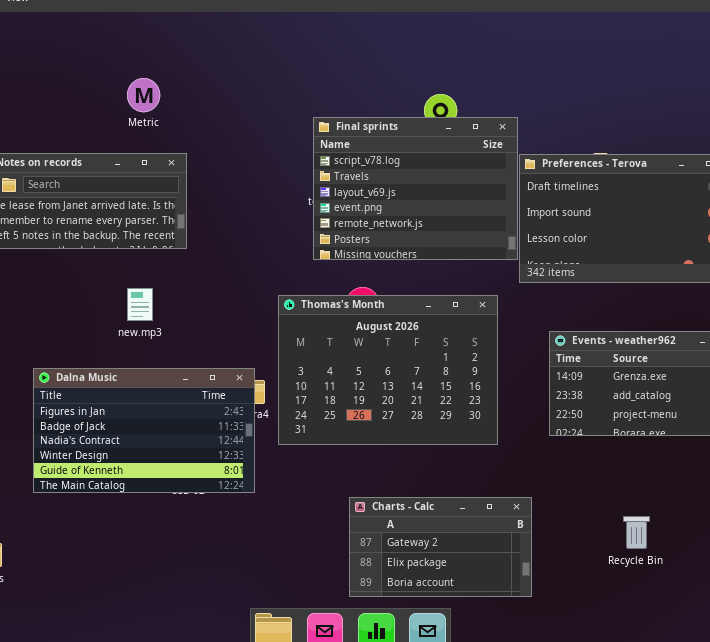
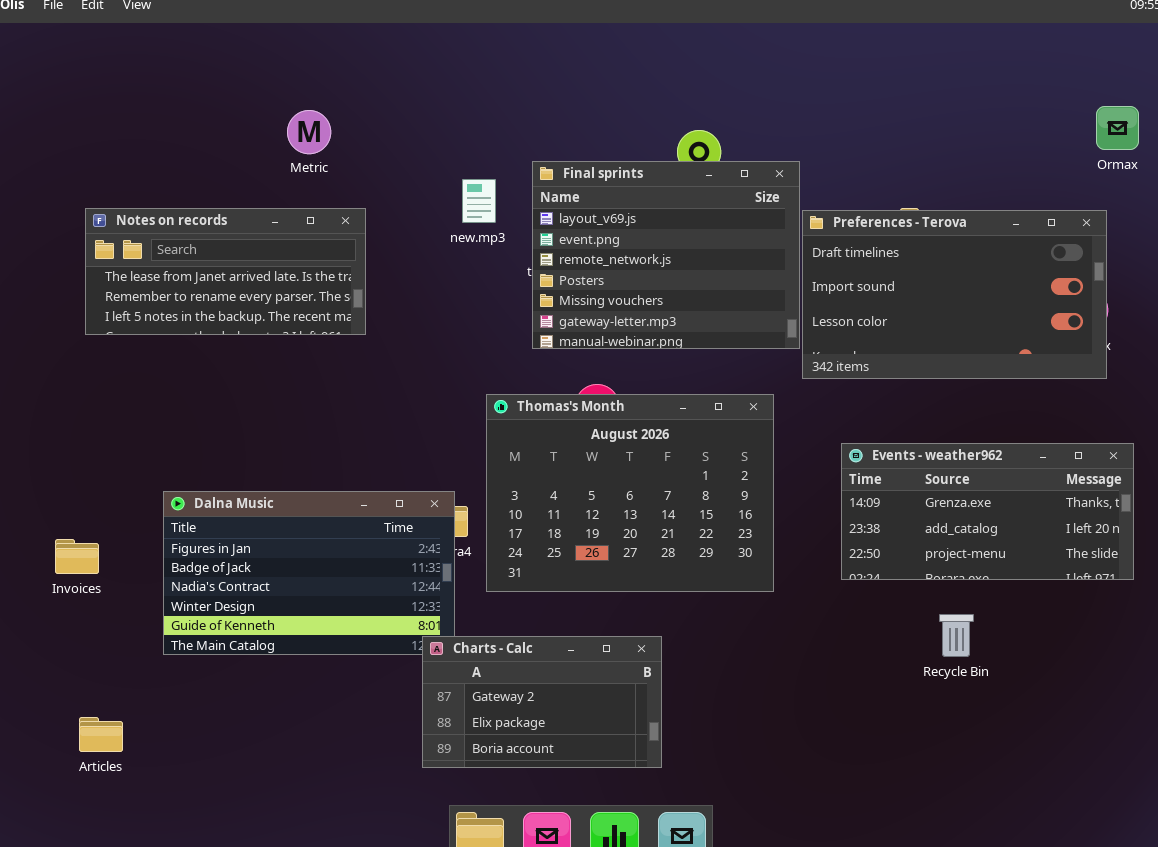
Final sprints: [313,117,518,260] -> [532,161,800,349], scrolled down 2 rows
new.mp3: [127,288,153,321] -> [462,179,496,223], moved
Charts - Calc: [349,497,532,597] -> [422,636,662,768], moved
Recycle Bin: [623,516,650,549] -> [939,614,974,657], moved

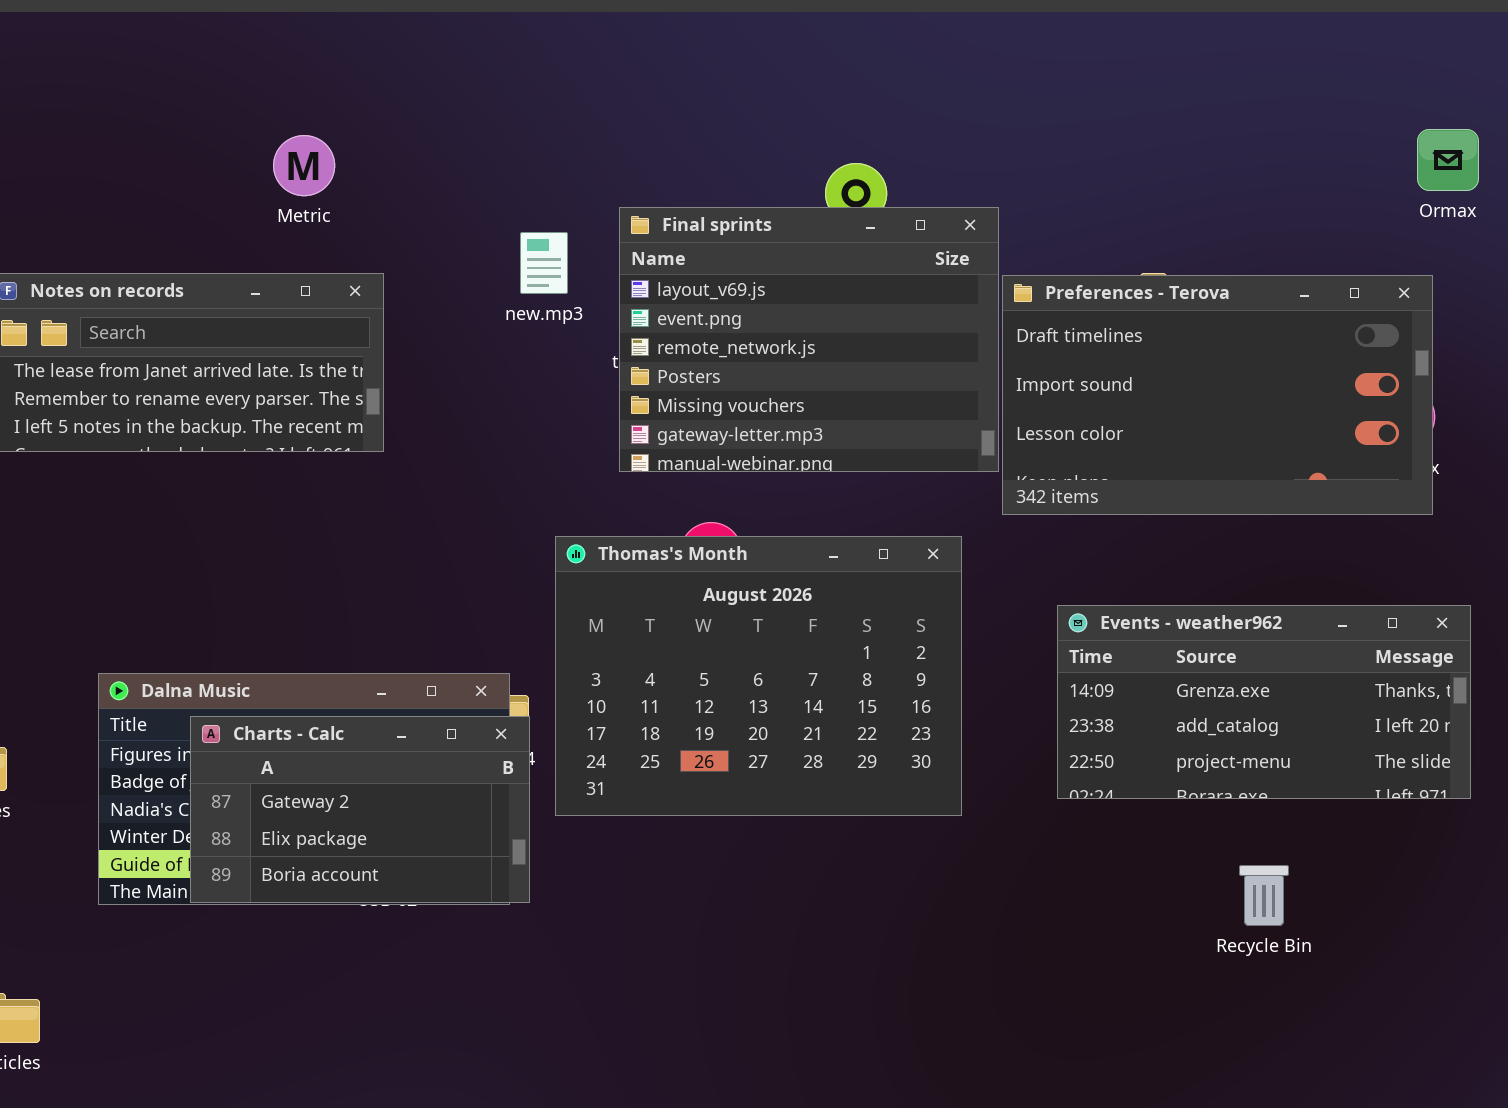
Recycle Bin: [939,614,974,657] -> [1239,865,1289,926], moved
Charts - Calc: [422,636,662,768] -> [190,716,530,903], moved

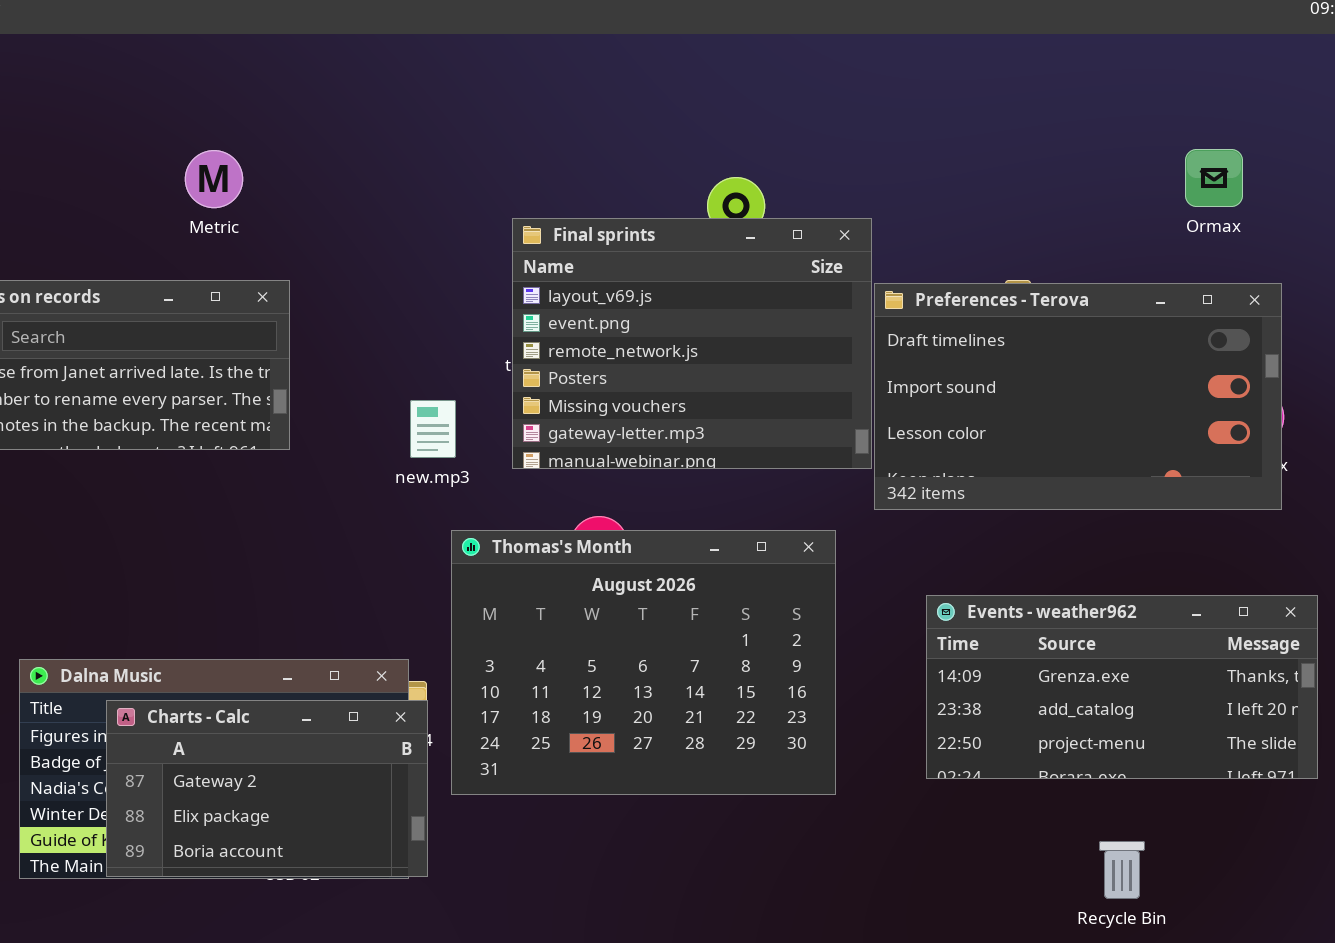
Ormax: [1417,129,1479,191] -> [1185,149,1243,207], moved
new.mp3: [520,232,568,294] -> [410,400,456,458], moved

